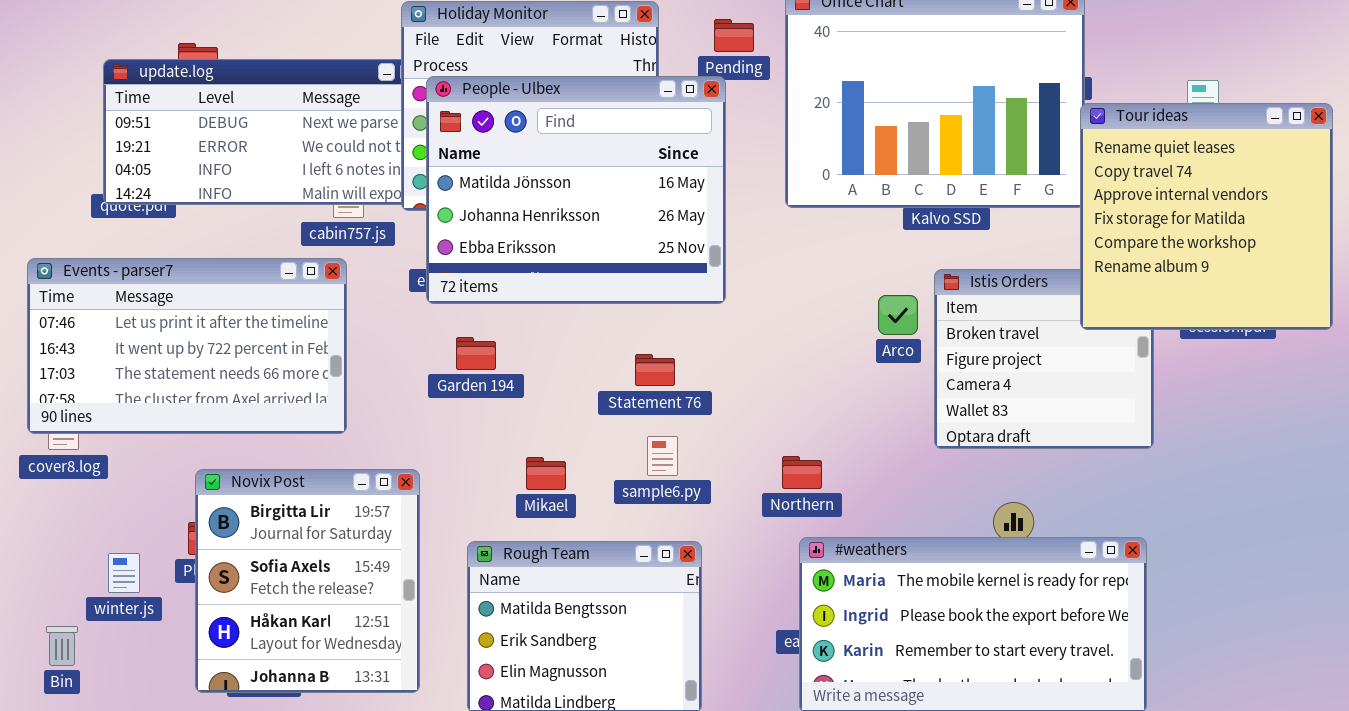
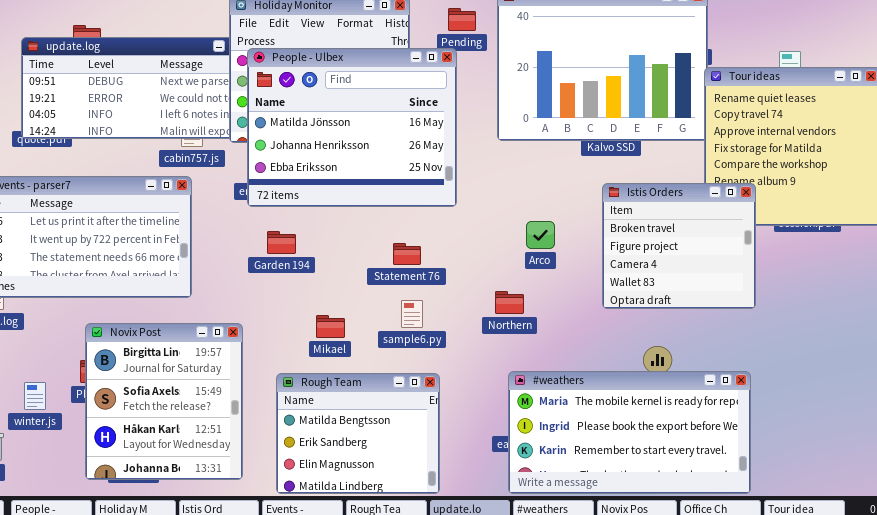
Istis Orders: [934,269,1154,449] -> [602,183,756,309], raised
Arco: [878,295,918,335] -> [526,221,555,249], moved
Northern: [782,456,822,489] -> [495,291,524,314], moved

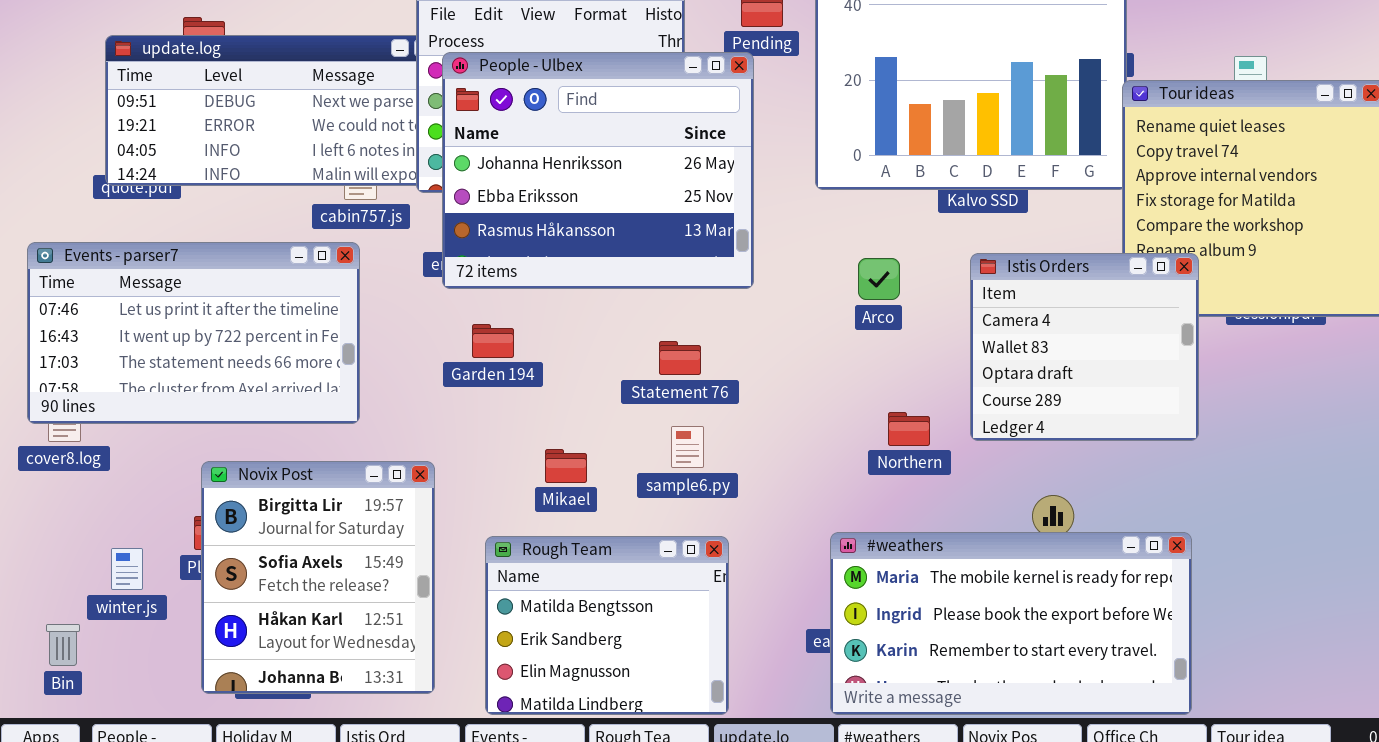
People - Ulbex: [247,48,457,207] -> [442,52,754,289], scrolled down 1 row
Istis Orders: [602,183,756,309] -> [970,253,1199,441], scrolled down 2 rows
Arco: [526,221,555,249] -> [858,258,900,300], moved
Northern: [495,291,524,314] -> [888,412,930,446], moved

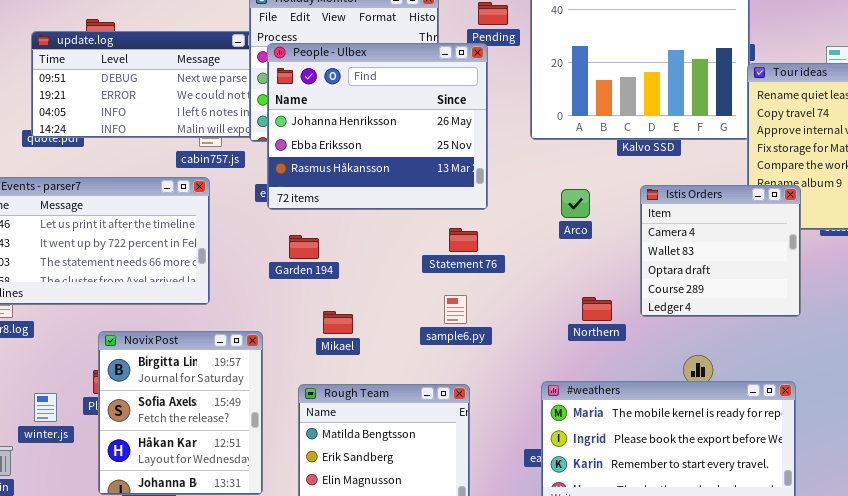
Statement 76: [659,341,701,375] -> [449,228,478,252], moved
sample6.py: [671,426,704,468] -> [444,295,467,324], moved
Mikael: [545,449,587,483] -> [323,311,353,334], moved

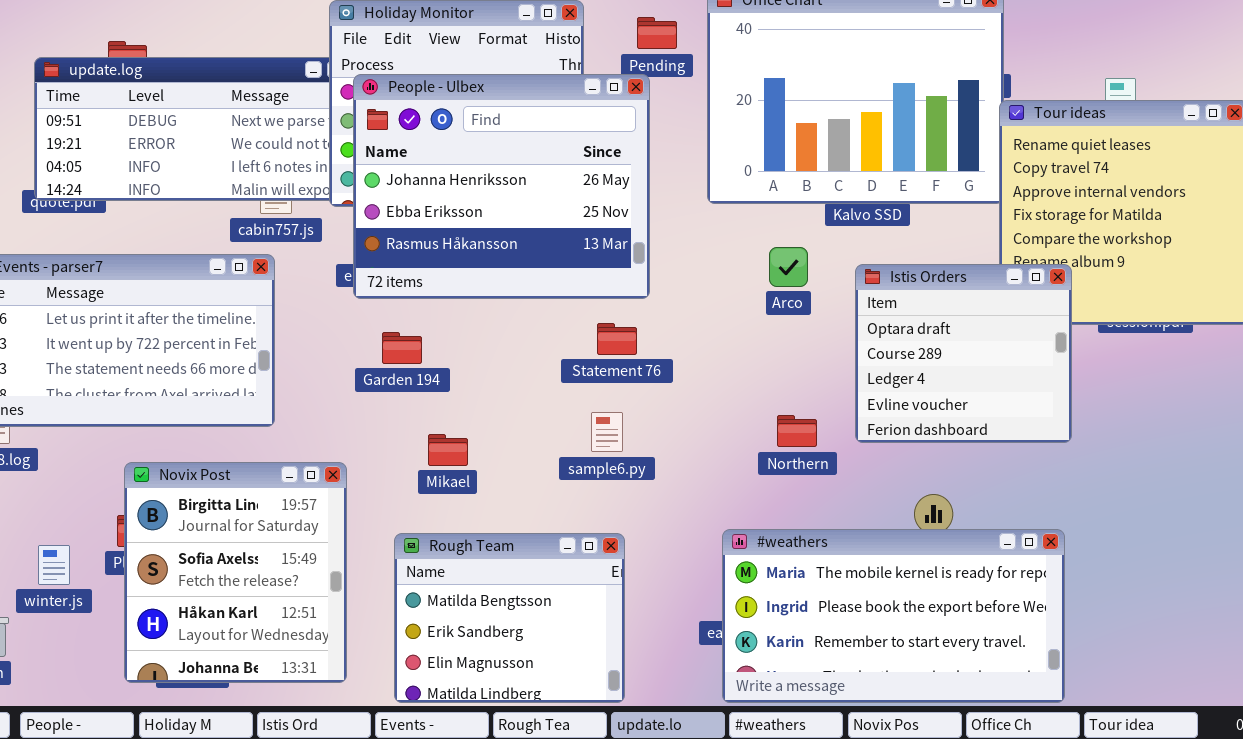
Istis Orders: [640,185,801,317] -> [855,264,1072,443], scrolled down 2 rows
Arco: [561,189,590,218] -> [769,247,808,287], moved

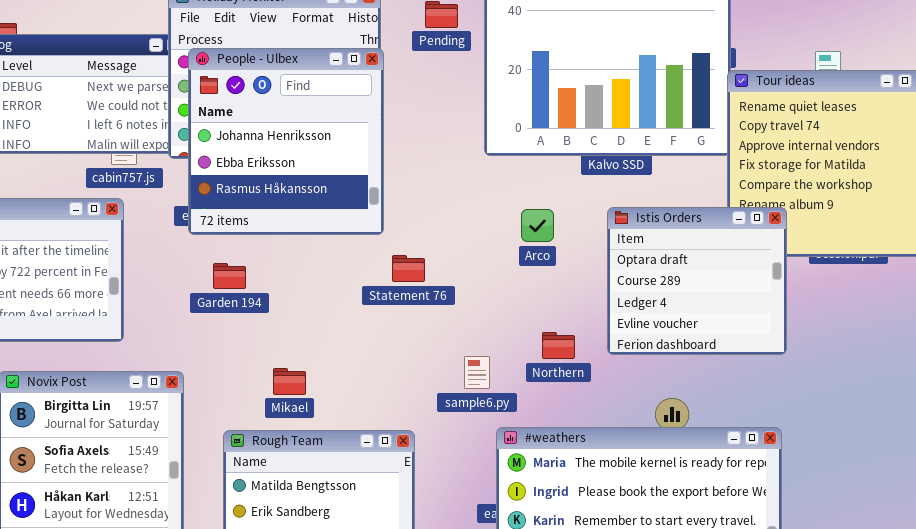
People - Ulbex: [353,74,650,299] -> [188,48,384,235], resized
Arco: [769,247,808,287] -> [521,209,554,242], moved
sample6.py: [591,412,623,452] -> [464,356,490,389], moved
Mikael: [428,434,468,466] -> [273,368,306,395], moved

